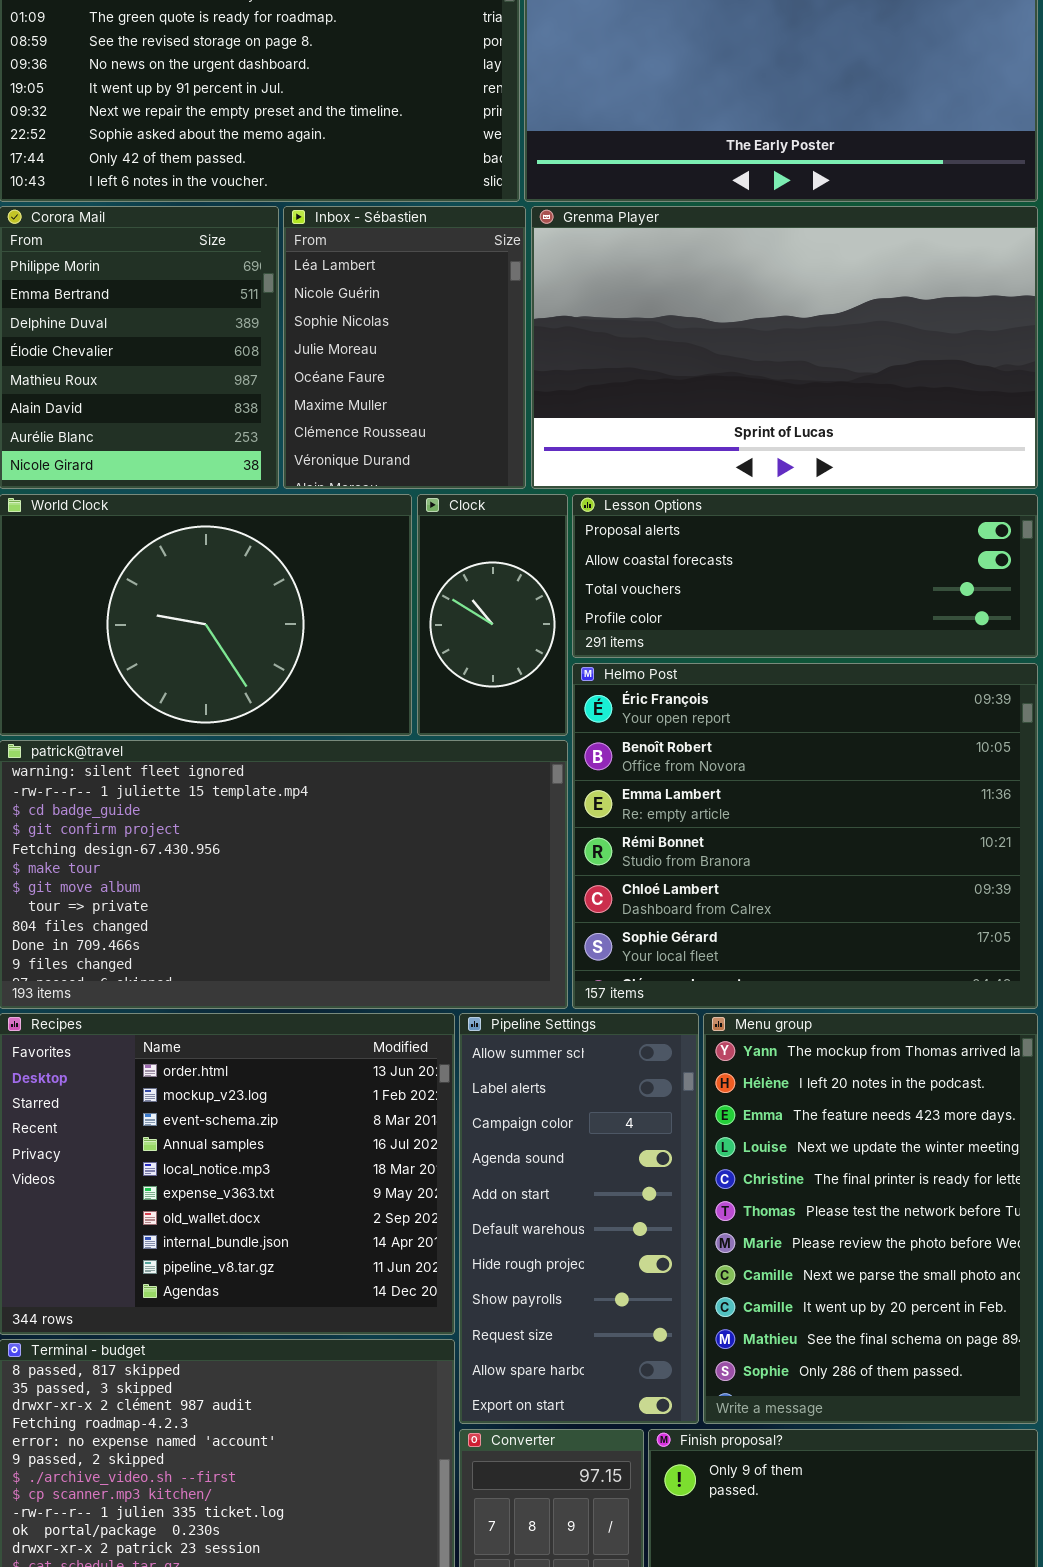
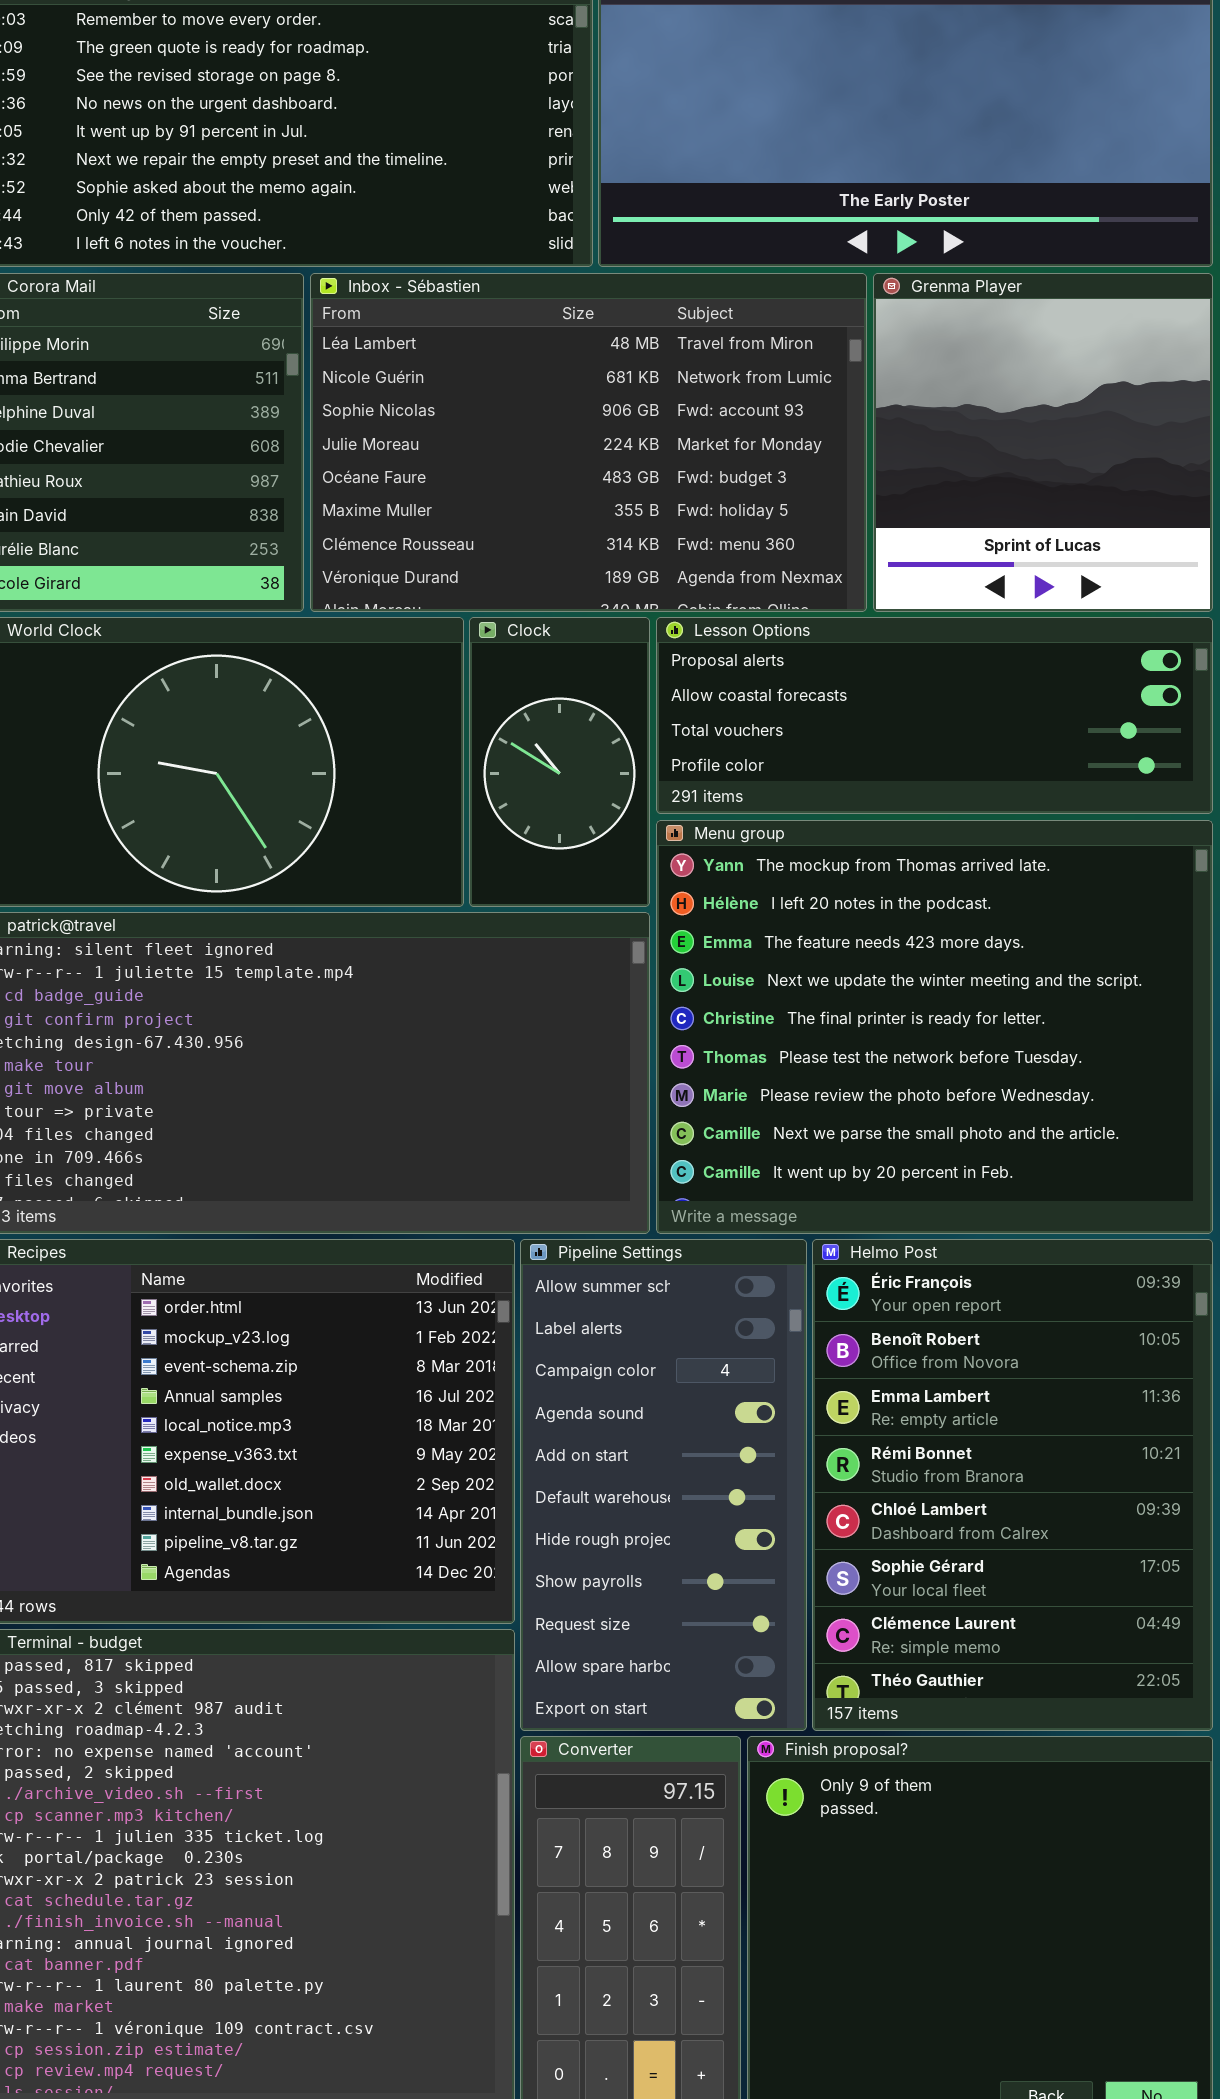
Inbox - Sébastien: [283,206,526,489] -> [310,273,867,612], resized
Grenma Player: [531,206,1038,489] -> [873,273,1213,612], resized
Helmo Post: [572,663,1038,1009] -> [812,1239,1213,1731], moved, resized
Menu group: [703,1013,1038,1424] -> [656,820,1213,1234], moved, resized

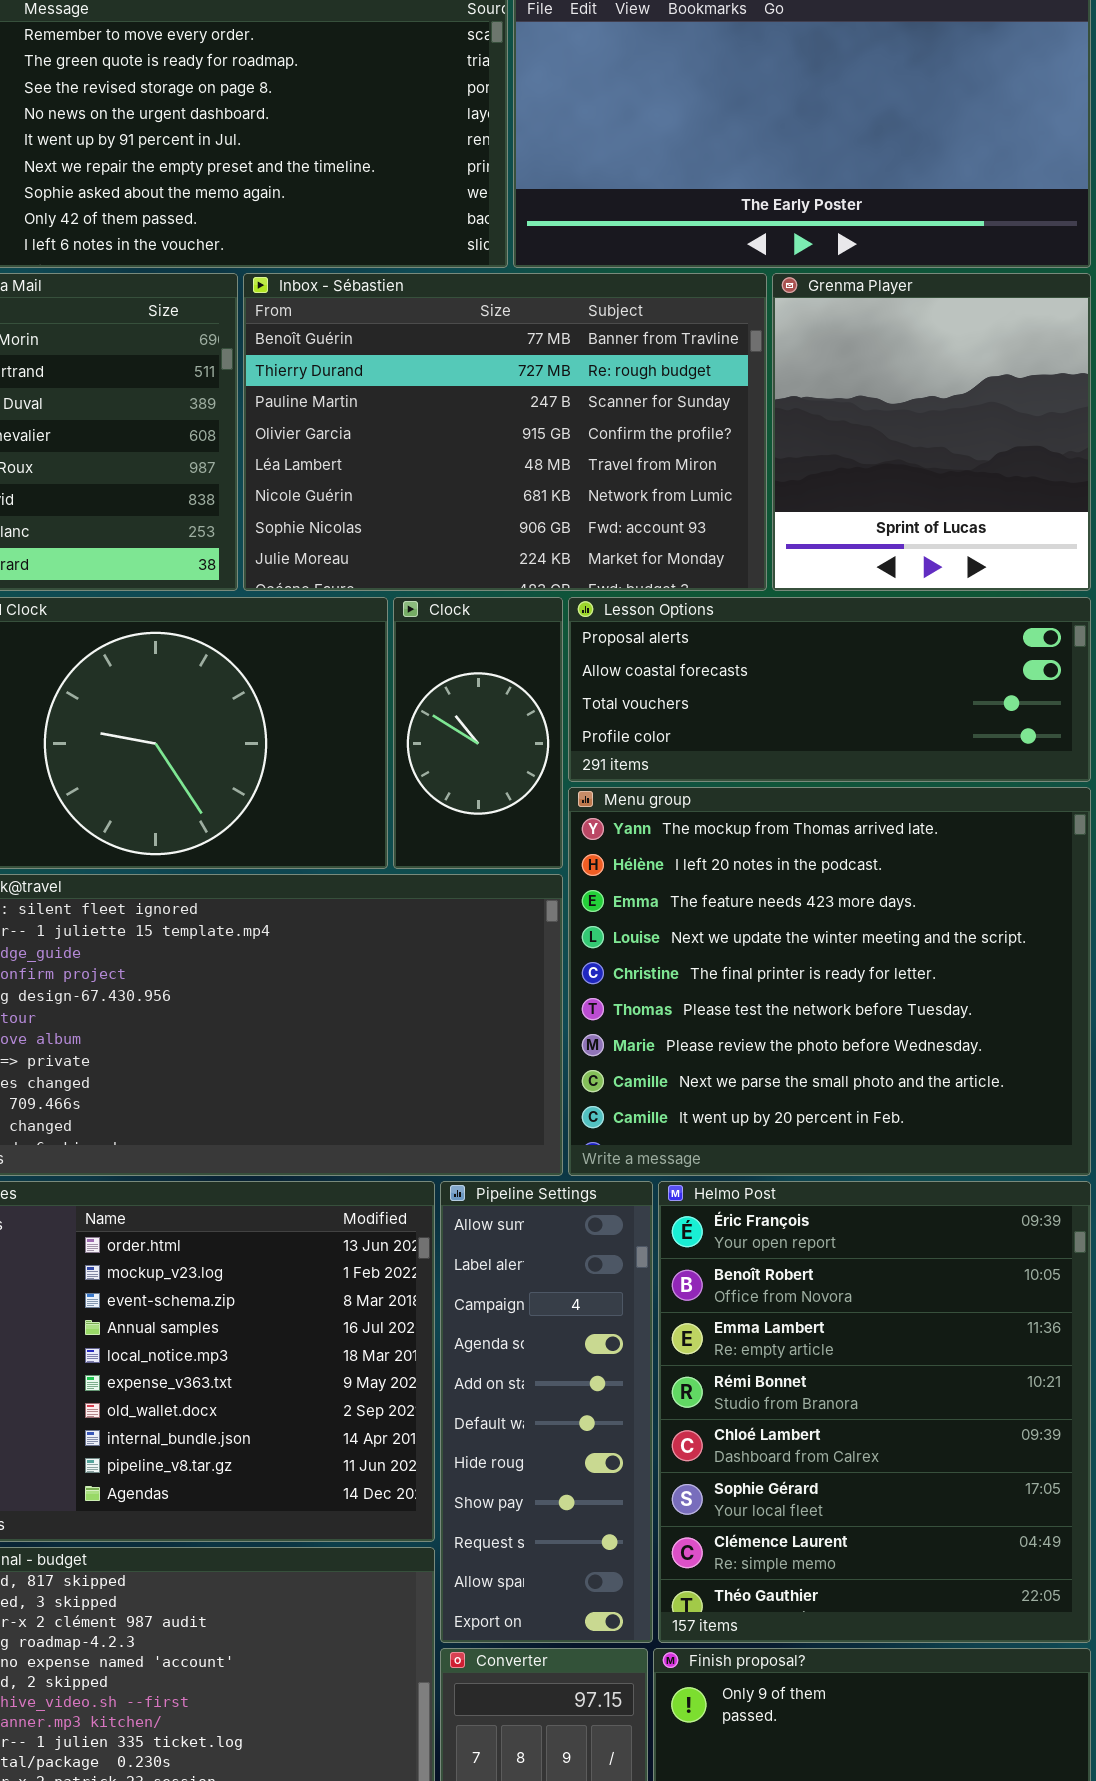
Inbox - Sébastien: [310,273,867,612] -> [243,273,767,591], scrolled up 4 rows
Pipeline Settings: [520,1239,807,1731] -> [440,1181,653,1643], resized
Helmo Post: [812,1239,1213,1731] -> [658,1181,1091,1643], resized

